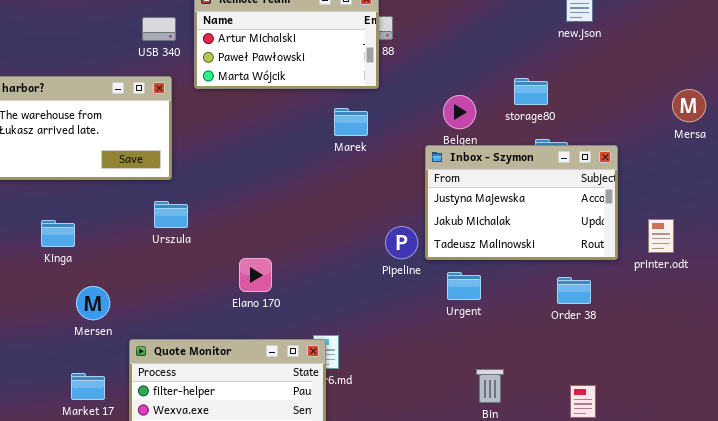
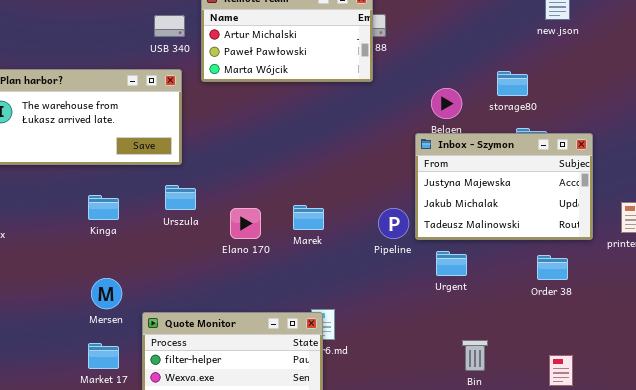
Marek: [334,108,368,136] -> [293,205,324,230], moved
Kinga: [41,220,75,247] -> [88,195,119,220], moved
Elano 170: [239,258,272,292] -> [230,208,261,239], moved
Mersen: [76,286,110,320] -> [91,278,122,309], moved

